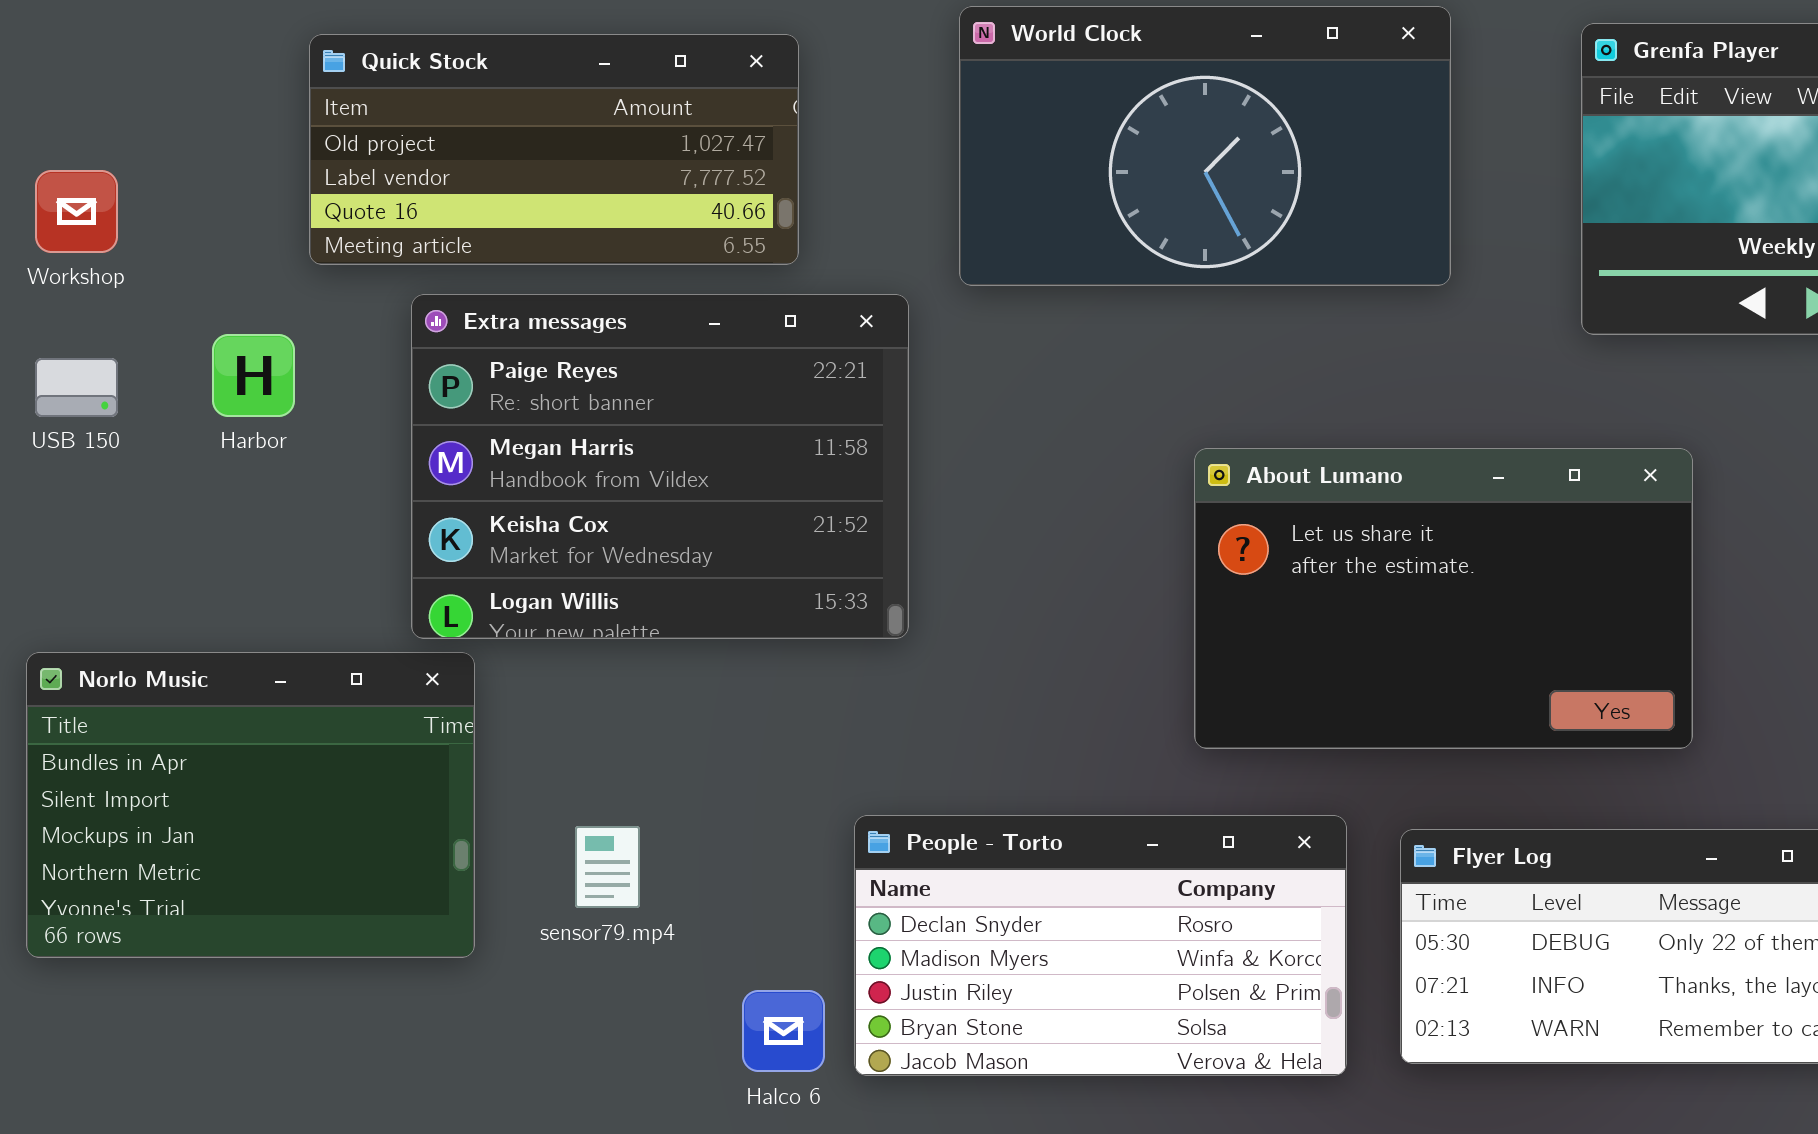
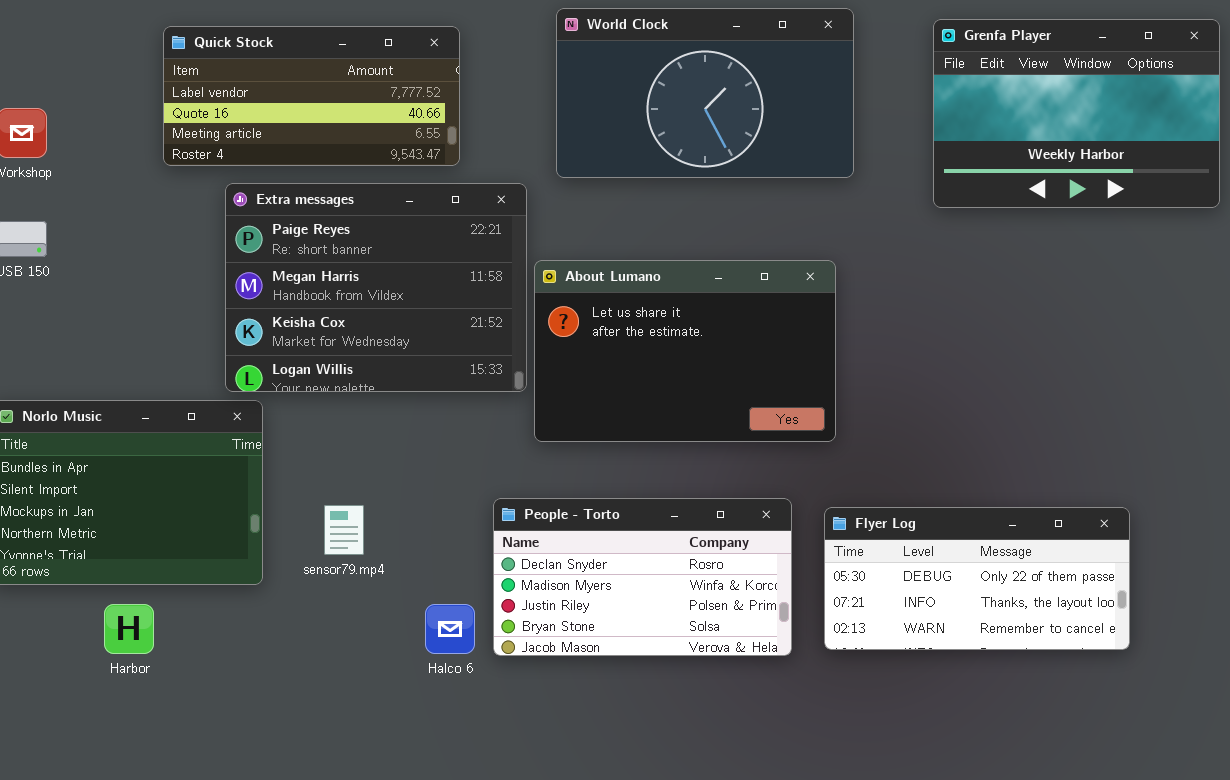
Quick Stock: [309,34,799,265] -> [163,26,460,166], scrolled down 1 row
Harbor: [212,334,295,417] -> [104,604,154,654], moved
About Lumano: [1194,448,1693,749] -> [534,260,836,442], moved

